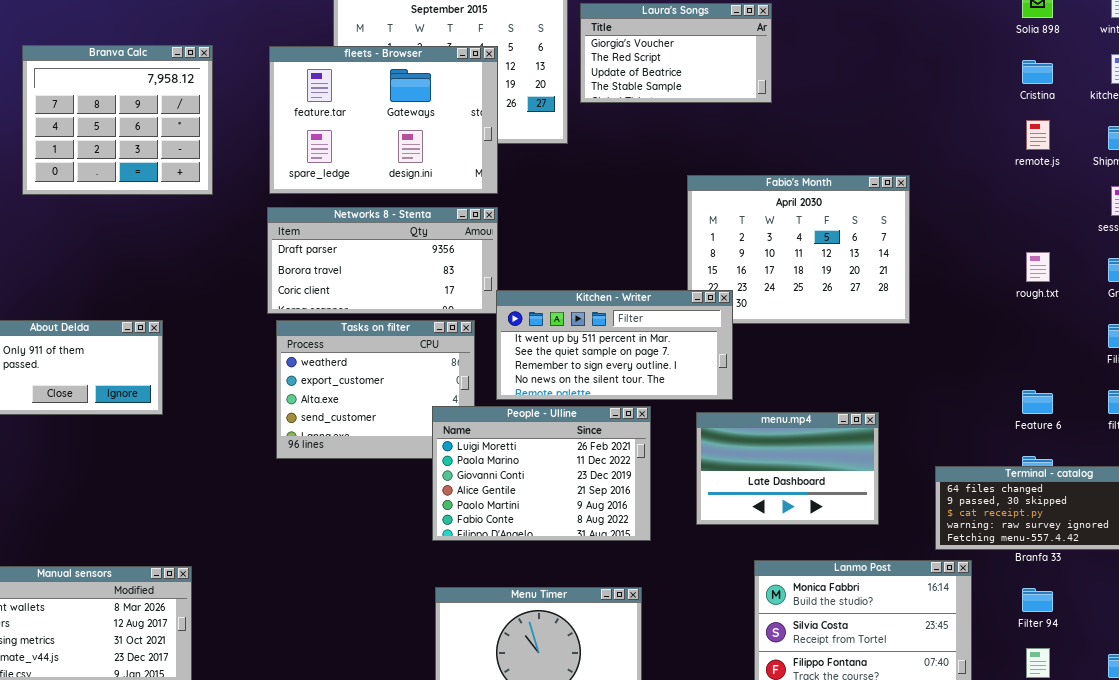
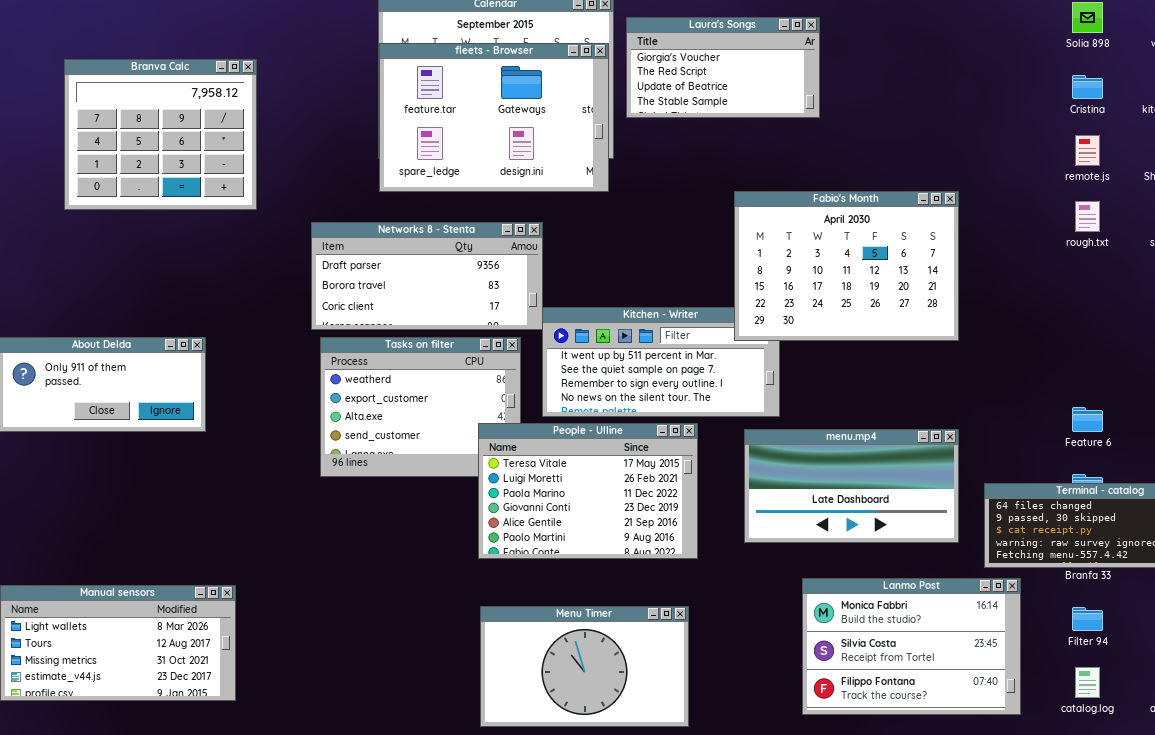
fleets - Browser: [269,46,498,194] -> [379,43,609,192], moved
Fabio's Month: [687,175,910,324] -> [734,191,959,341], raised
rough.txt: [1026,252,1050,282] -> [1075,201,1100,232], moved
People - Ulline: [432,406,651,541] -> [478,423,698,559], scrolled up 1 row
menu.mp4: [696,412,879,525] -> [744,429,959,543], resized

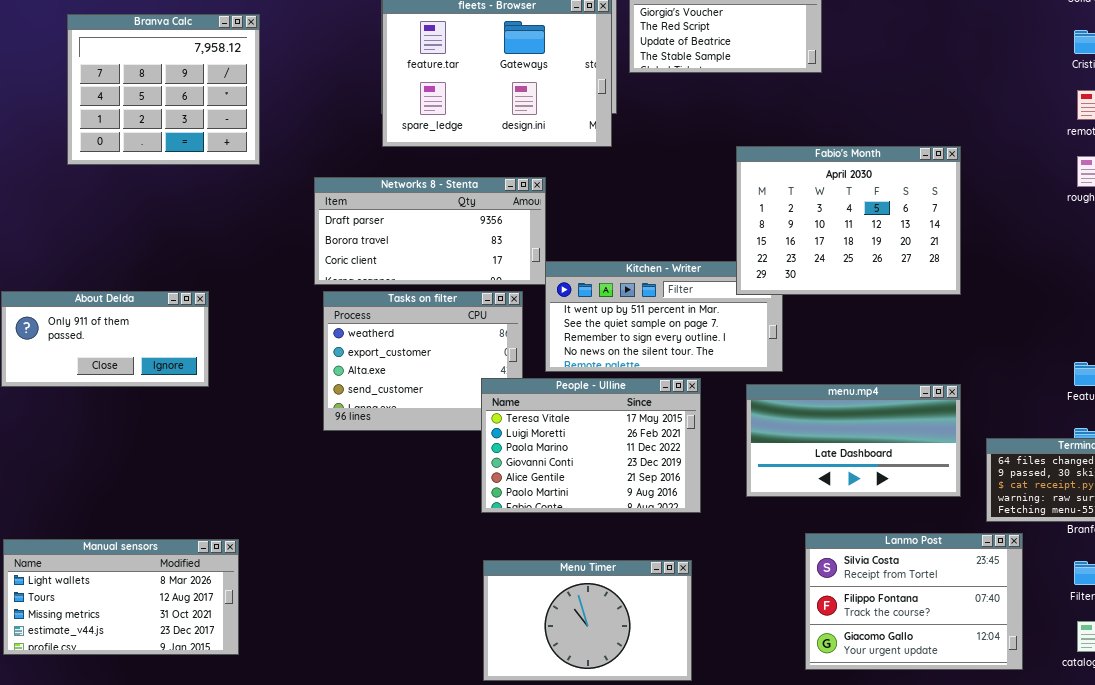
Lanmo Post: [802,578,1021,715] -> [805,533,1023,670], scrolled down 1 row

